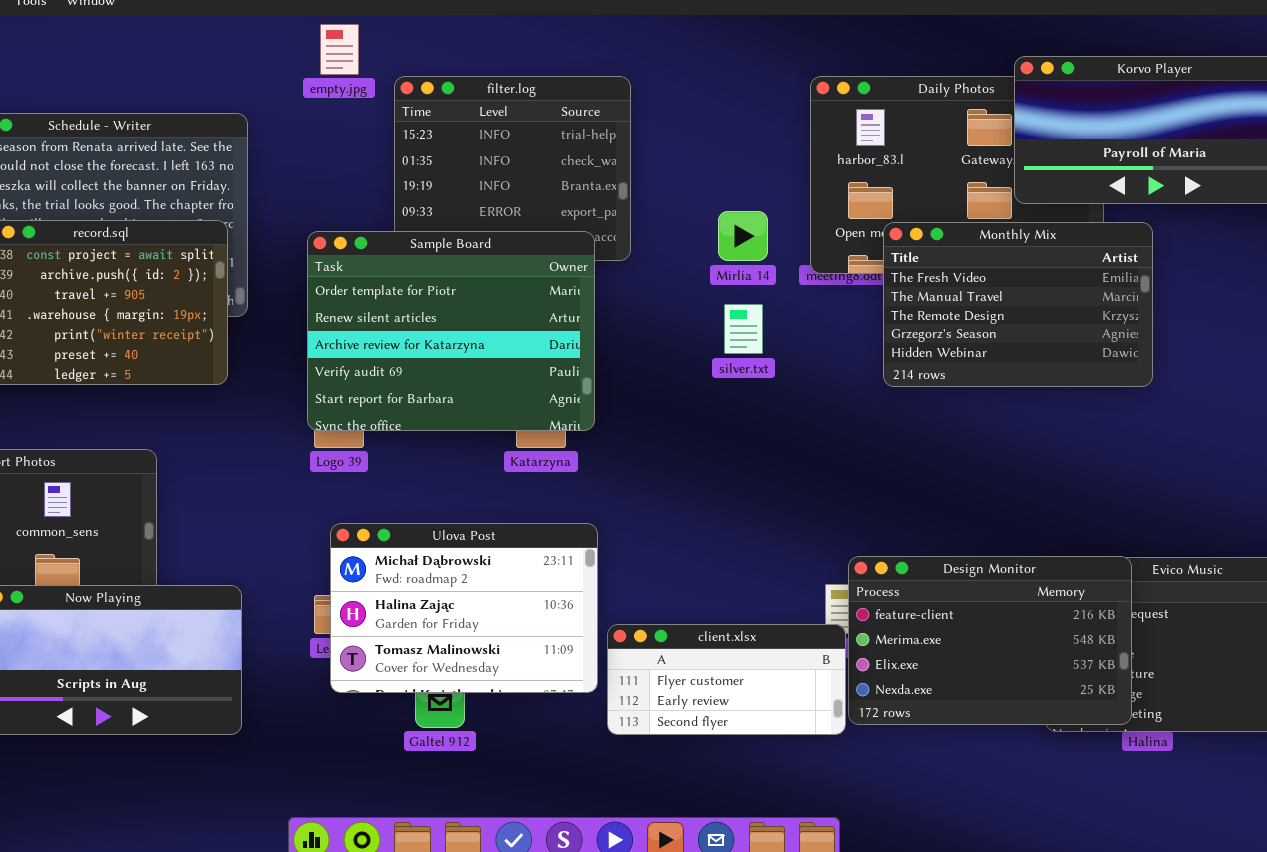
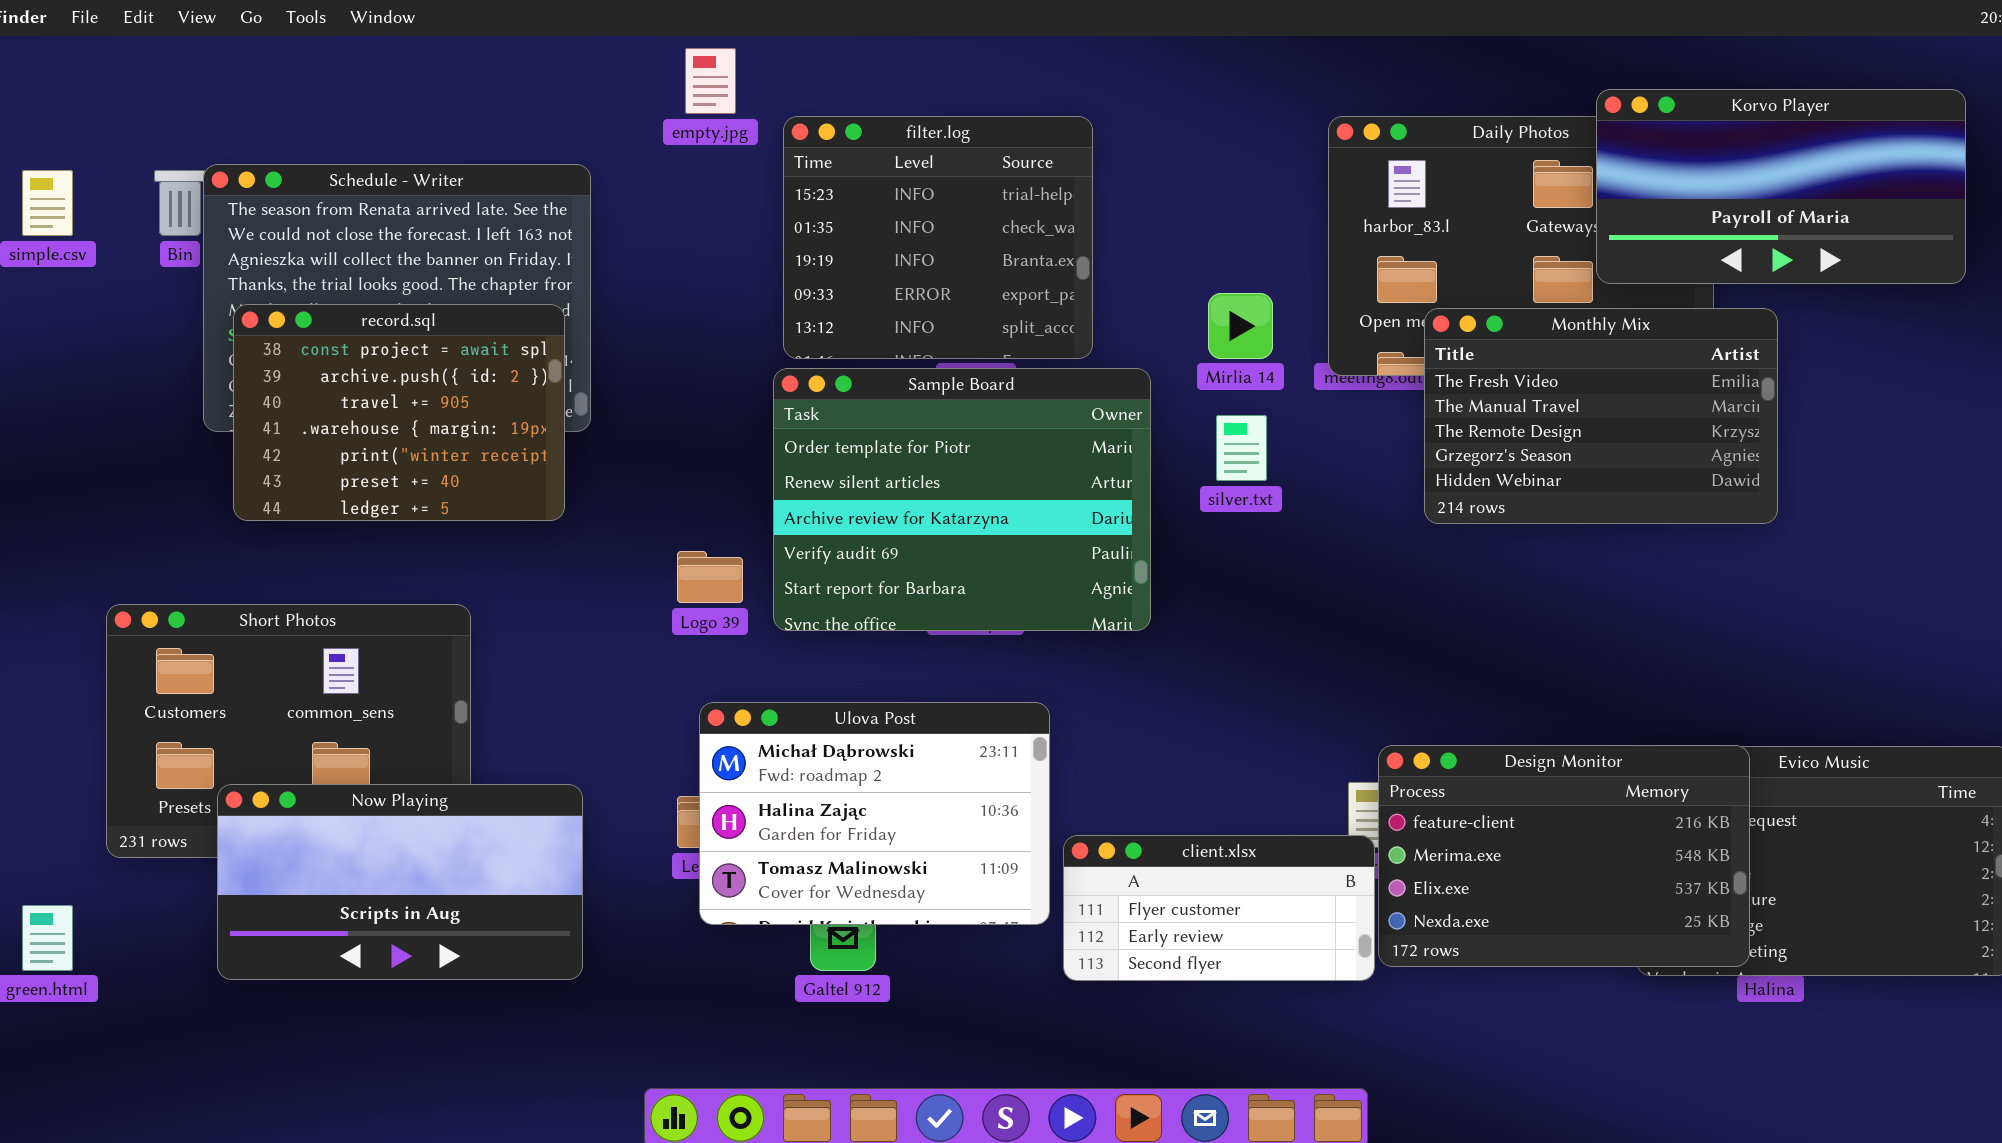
Sample Board: [307,231,595,431] -> [773,368,1151,631], moved

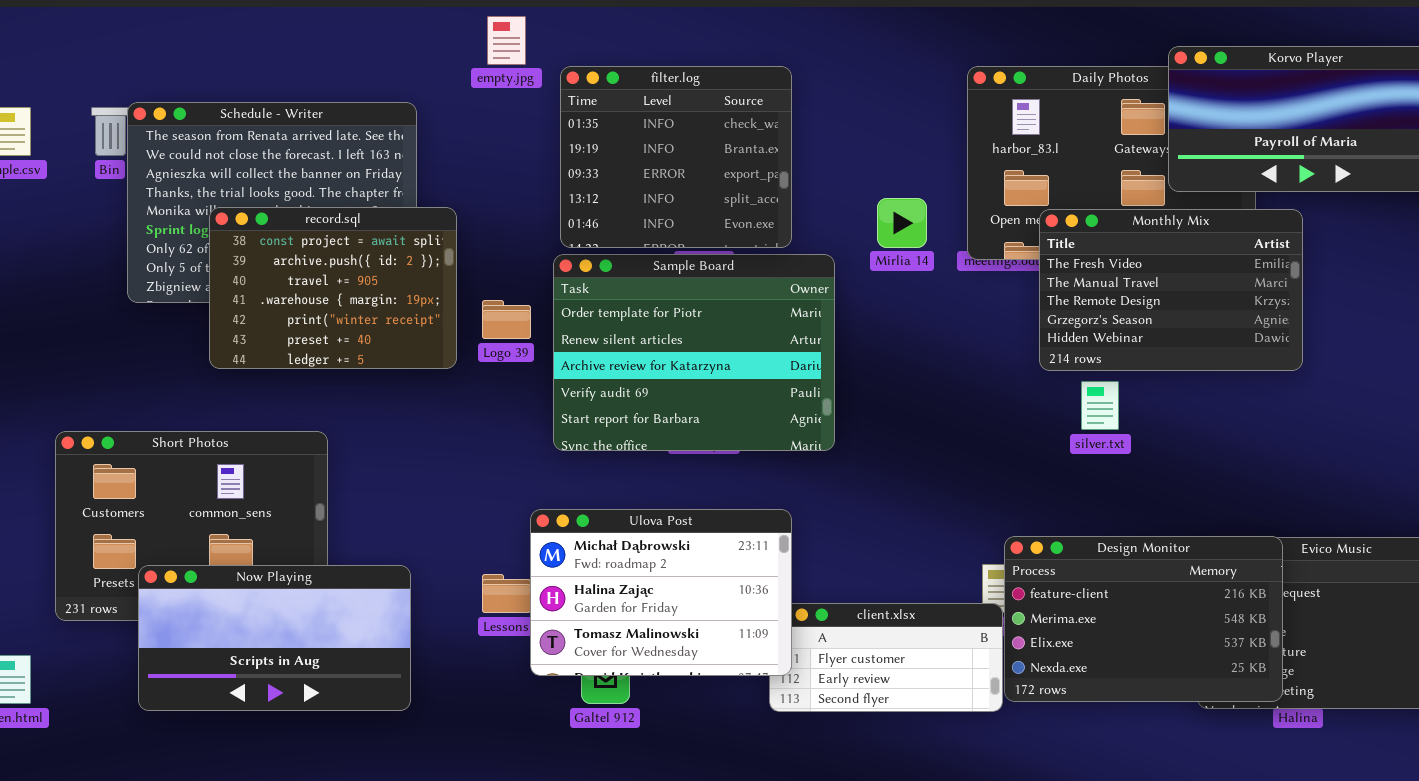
filter.log: [783,116,1093,359] -> [560,66,792,248], scrolled down 1 row
record.sql: [233,304,565,521] -> [209,207,457,369], moved
silver.txt: [1216,415,1267,481] -> [1081,381,1119,430], moved
Logo 39: [677,551,743,603] -> [482,300,531,339], moved
Ulova Post: [699,702,1050,925] -> [530,509,792,676], moved

